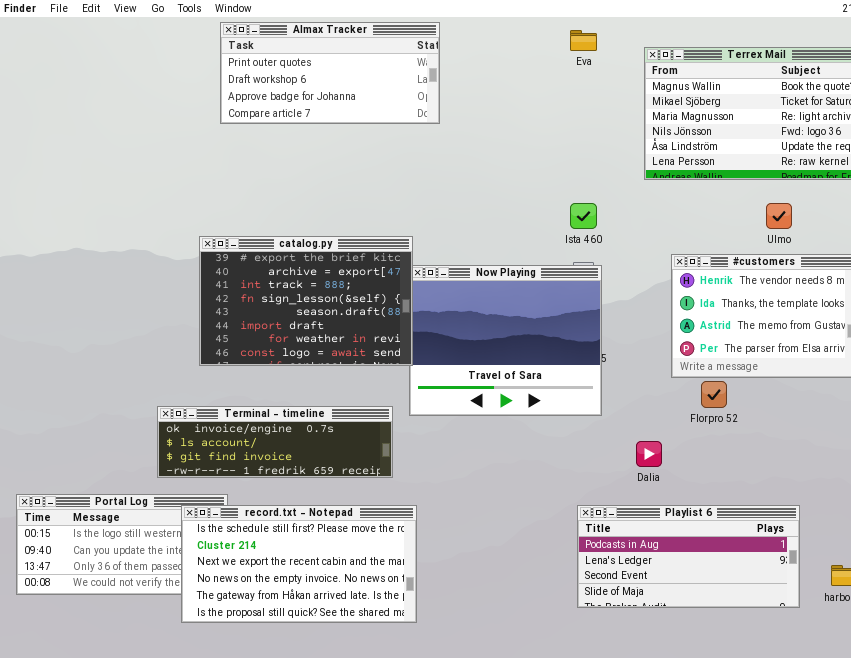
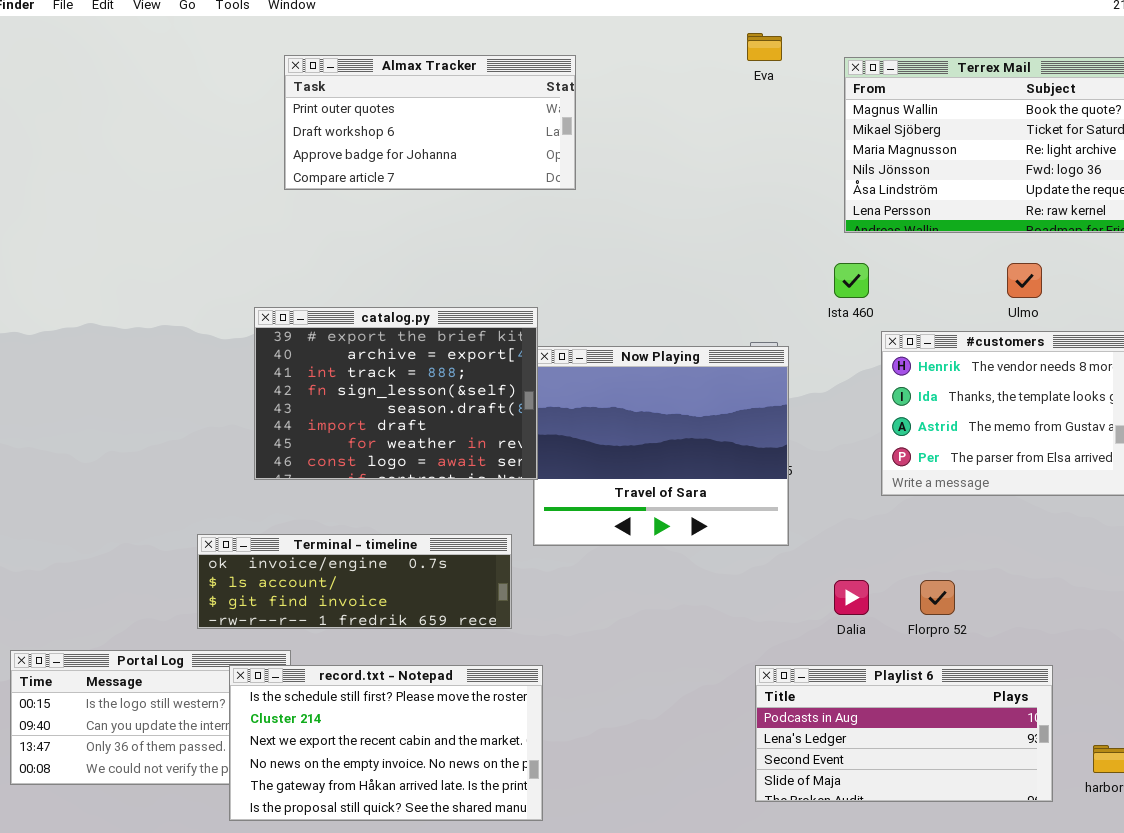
Almax Tracker: [220,22,440,124] -> [284,55,576,190], moved
Ista 460: [570,203,597,229] -> [834,263,869,298], moved
Florpro 52: [701,381,727,408] -> [920,580,955,615], moved

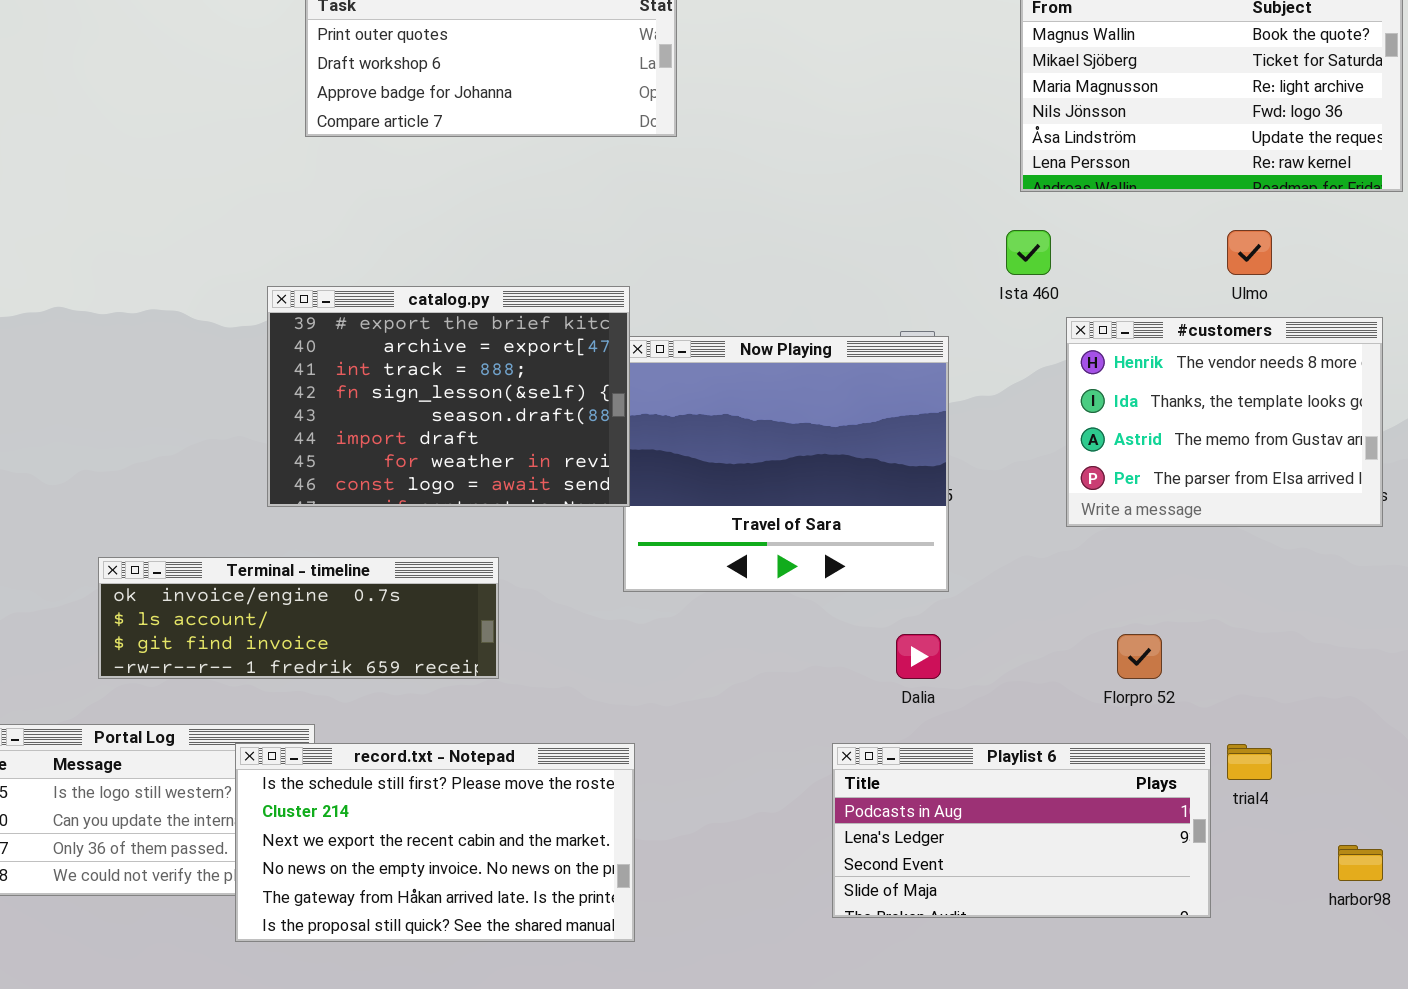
Terminal - timeline: [197,534,512,629] -> [98,557,499,679], moved
Dalia: [834,580,869,615] -> [896,634,941,679], moved
Playlist 6: [755,665,1053,802] -> [832,743,1211,918], moved

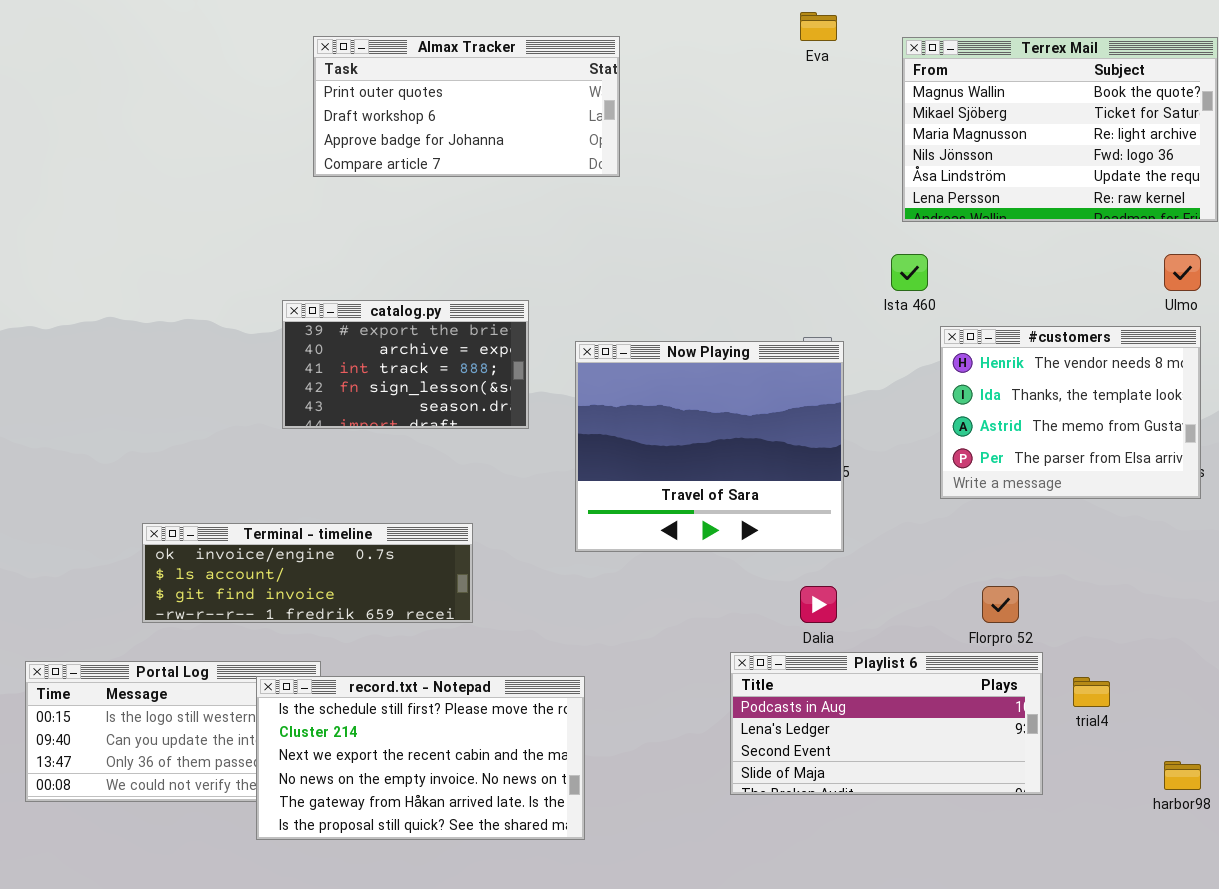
Ulmo: [1227,230,1272,275] -> [1164,254,1201,291], moved
catalog.py: [267,286,630,507] -> [282,300,529,429], resized
Playlist 6: [832,743,1211,918] -> [730,652,1043,795], moved

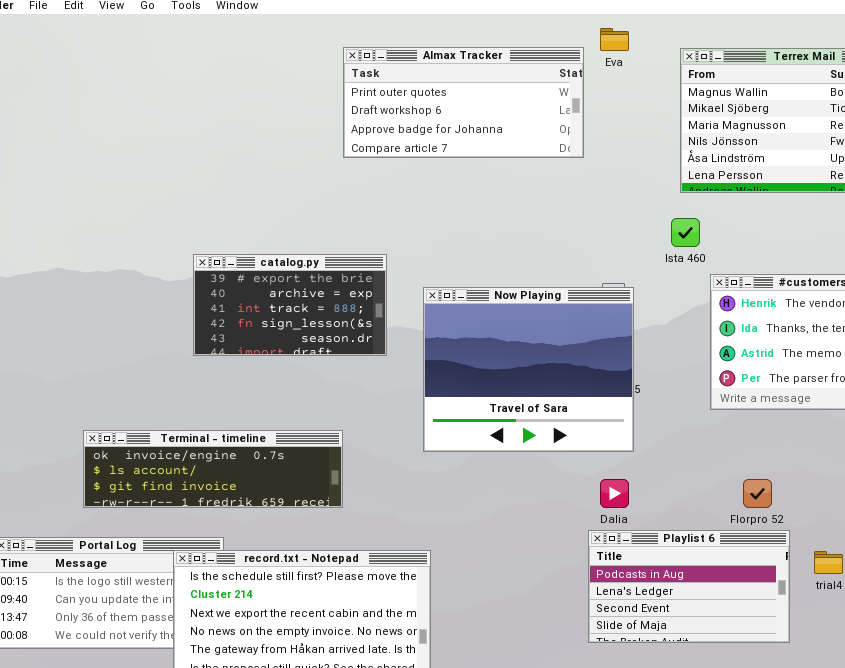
Almax Tracker: [313,36,620,177] -> [343,47,584,158], moved
Playlist 6: [730,652,1043,795] -> [588,530,790,643], resized

